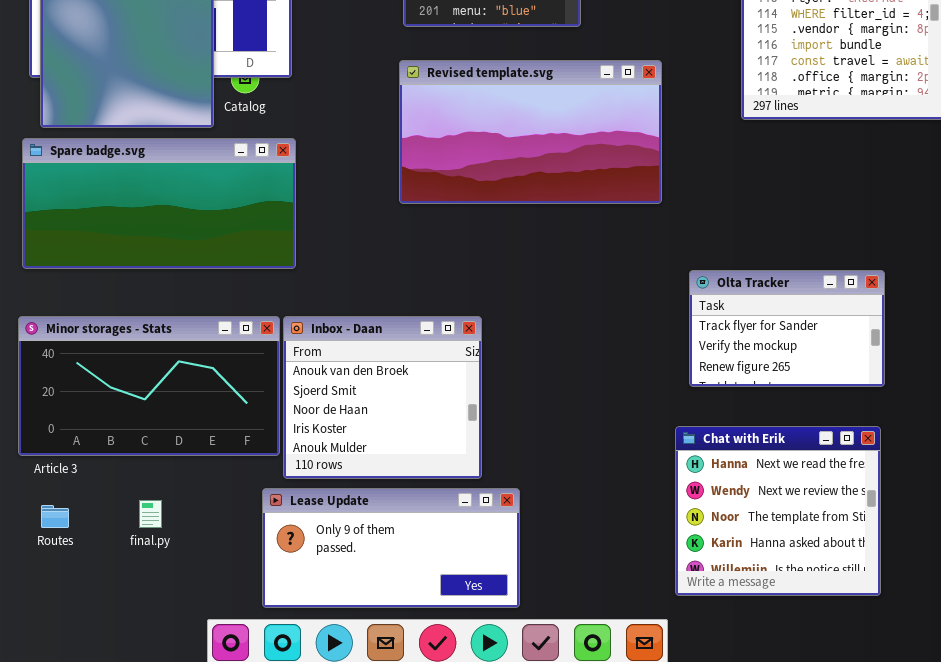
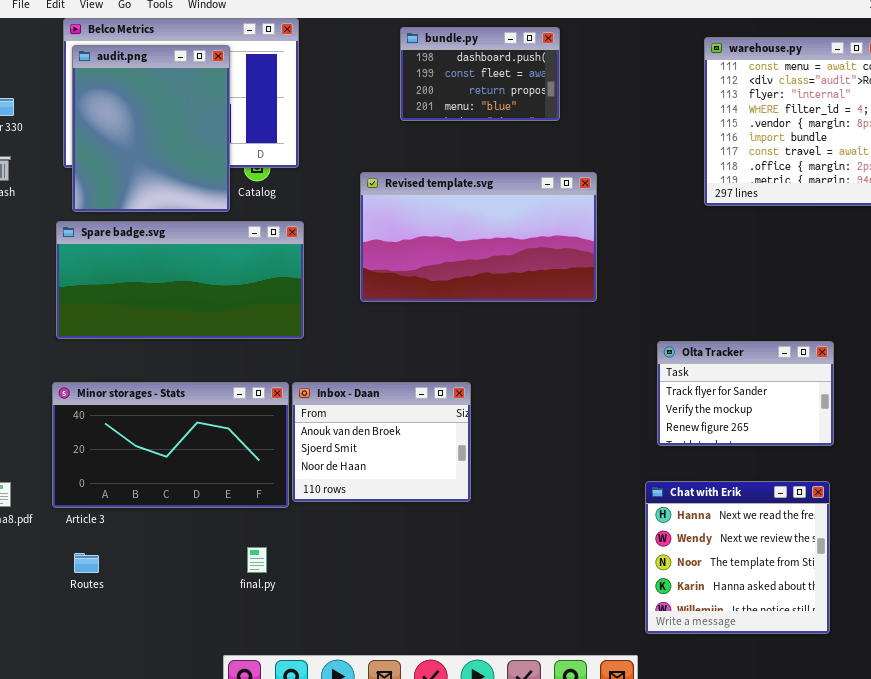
Revised template.svg: [399,60,662,204] -> [360,172,597,302], moved
Inbox - Daan: [283,316,482,479] -> [292,382,471,502], resized
Lease Update: [262,488,520,608] -> none, closed
final.py: [139,500,162,528] -> [247,547,267,573], moved

